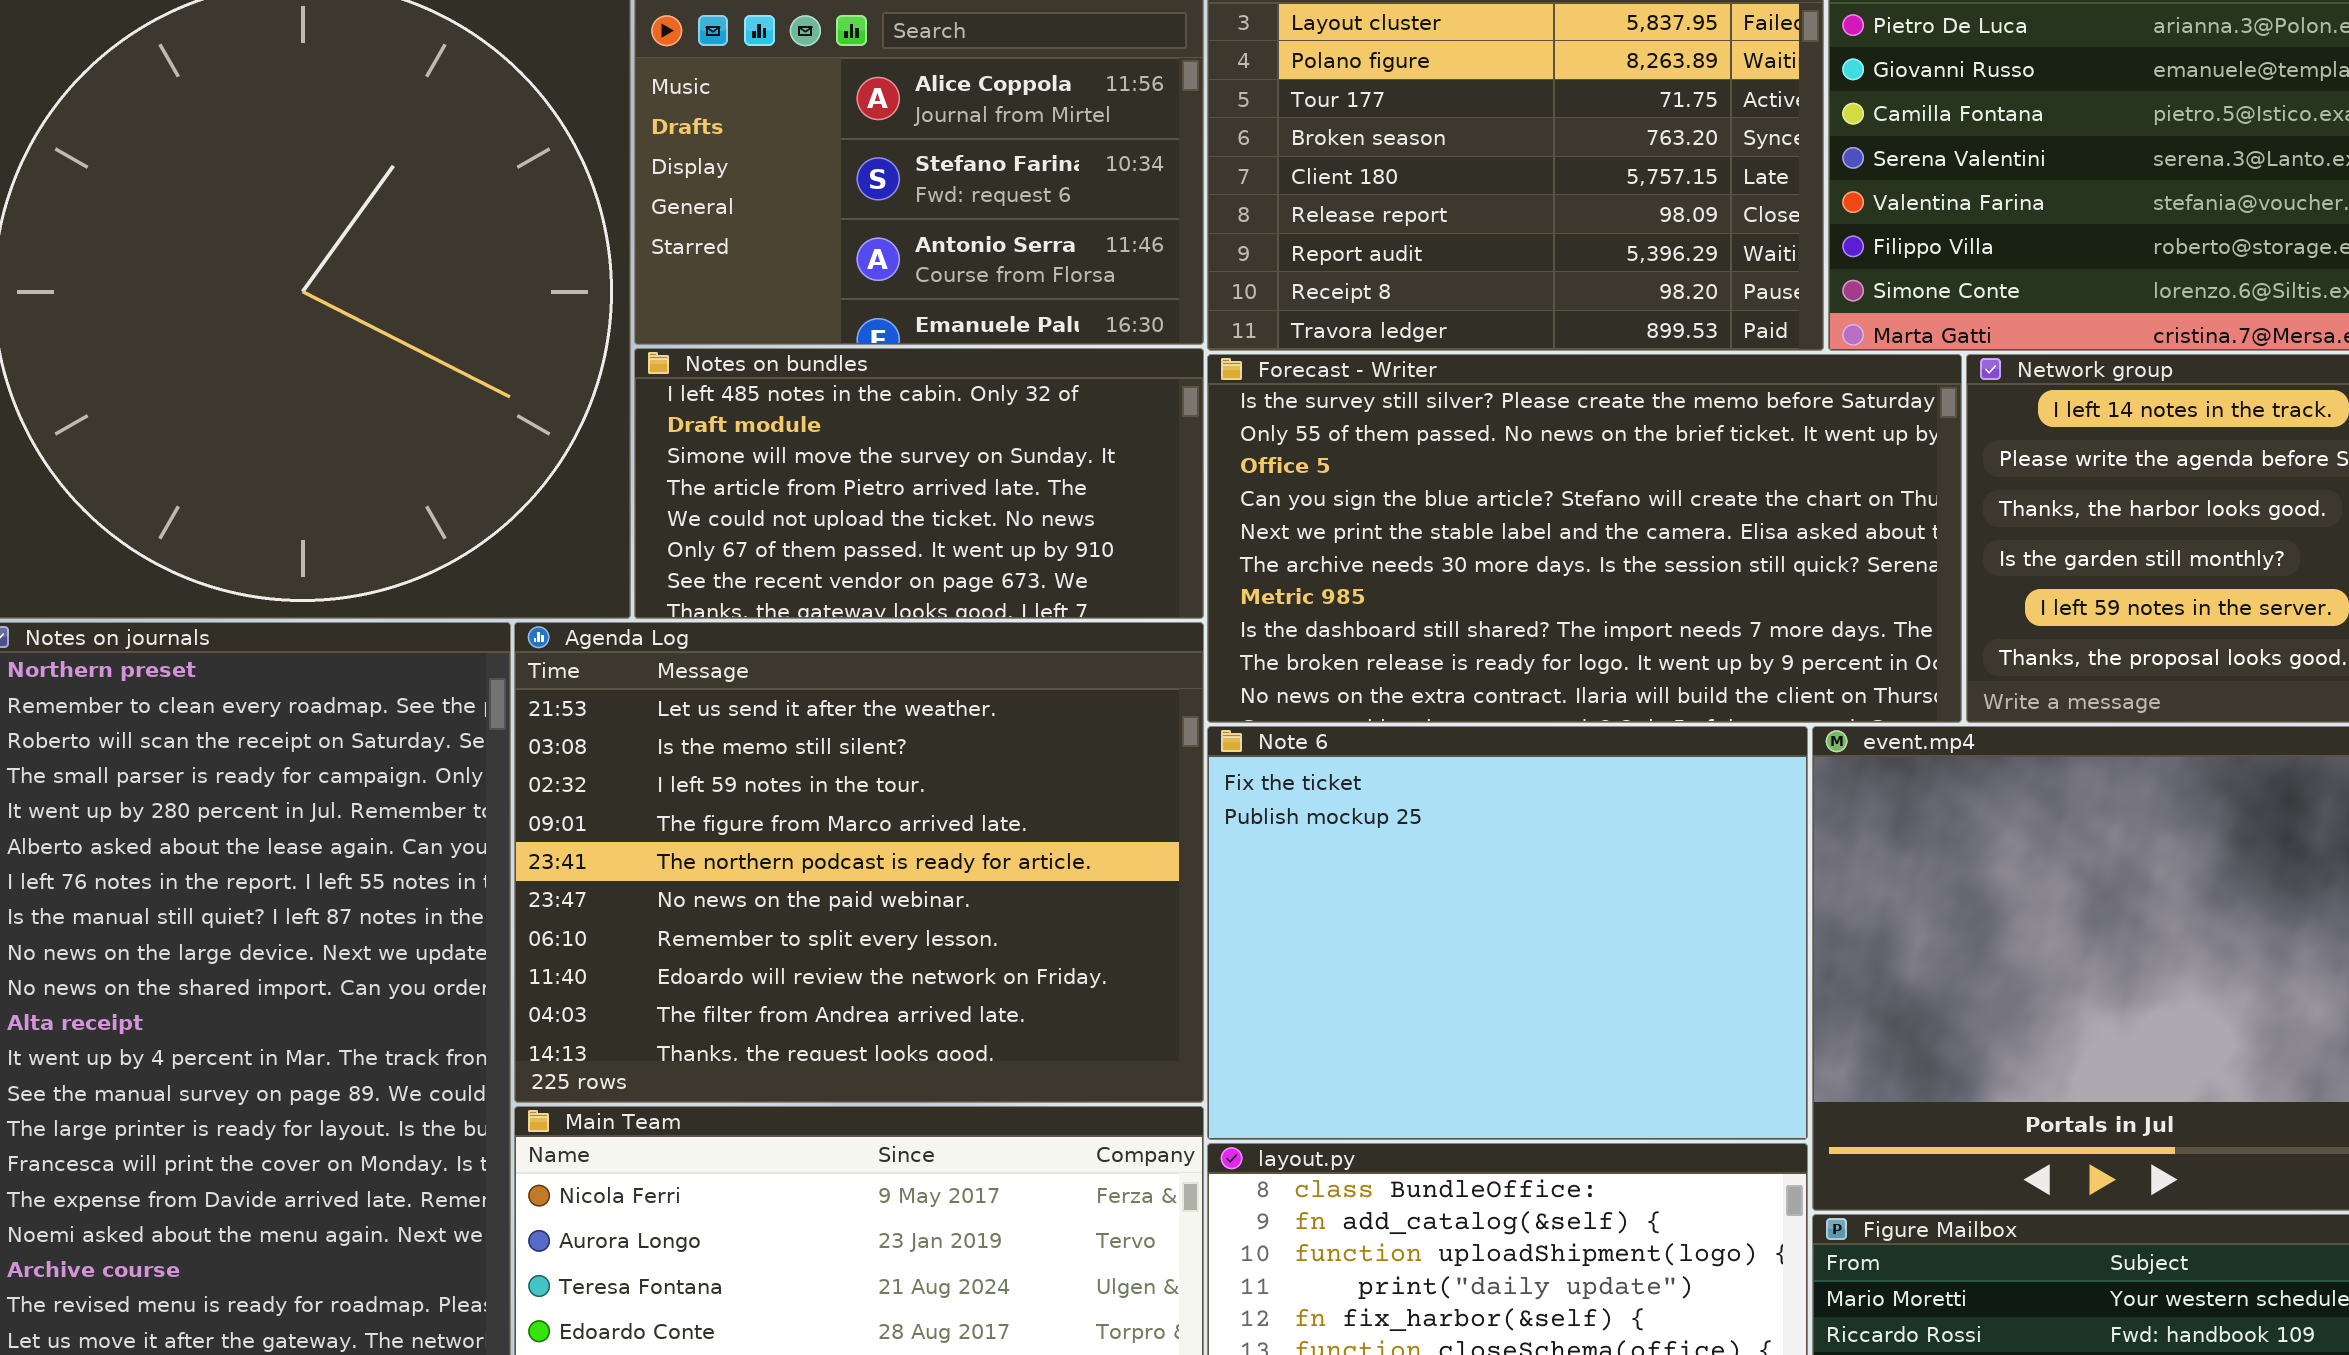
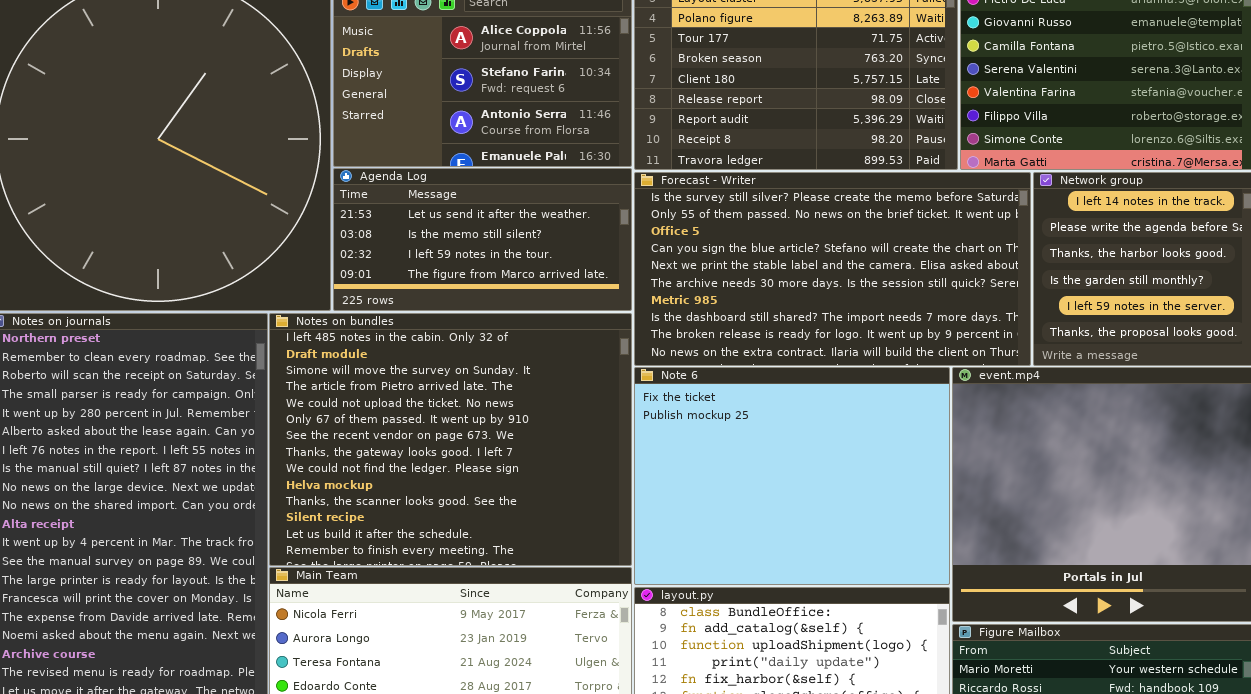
Notes on bundles: [634,348,1204,619] -> [269,313,632,566], moved, resized
Agenda Log: [514,622,1204,1103] -> [333,168,632,311], moved, resized

